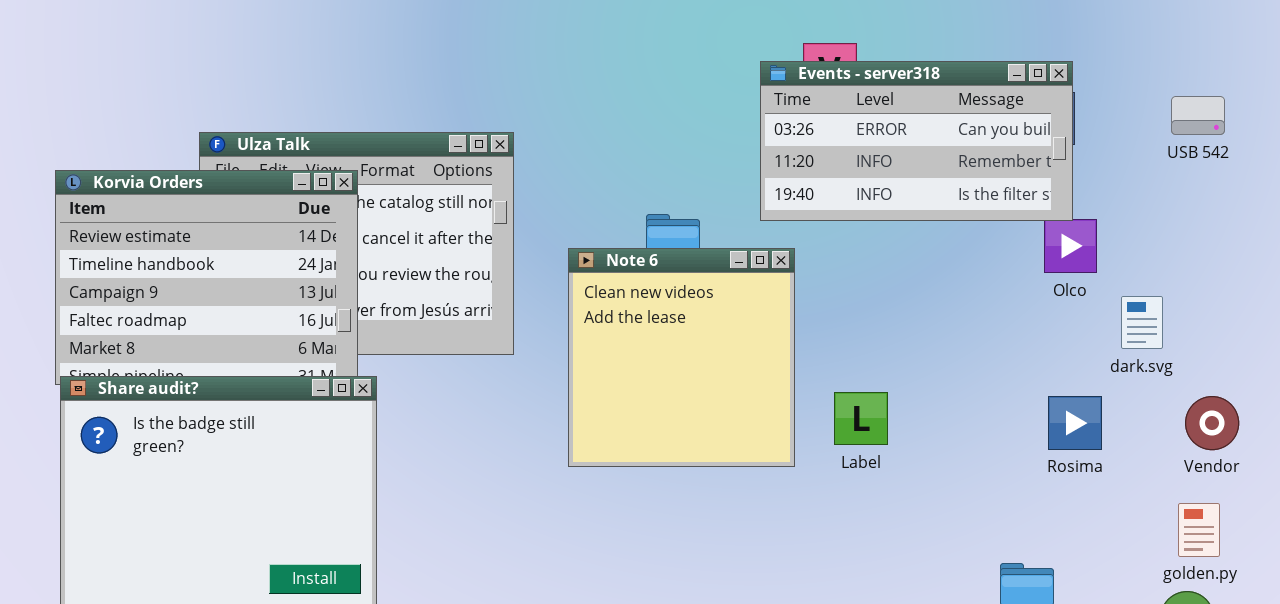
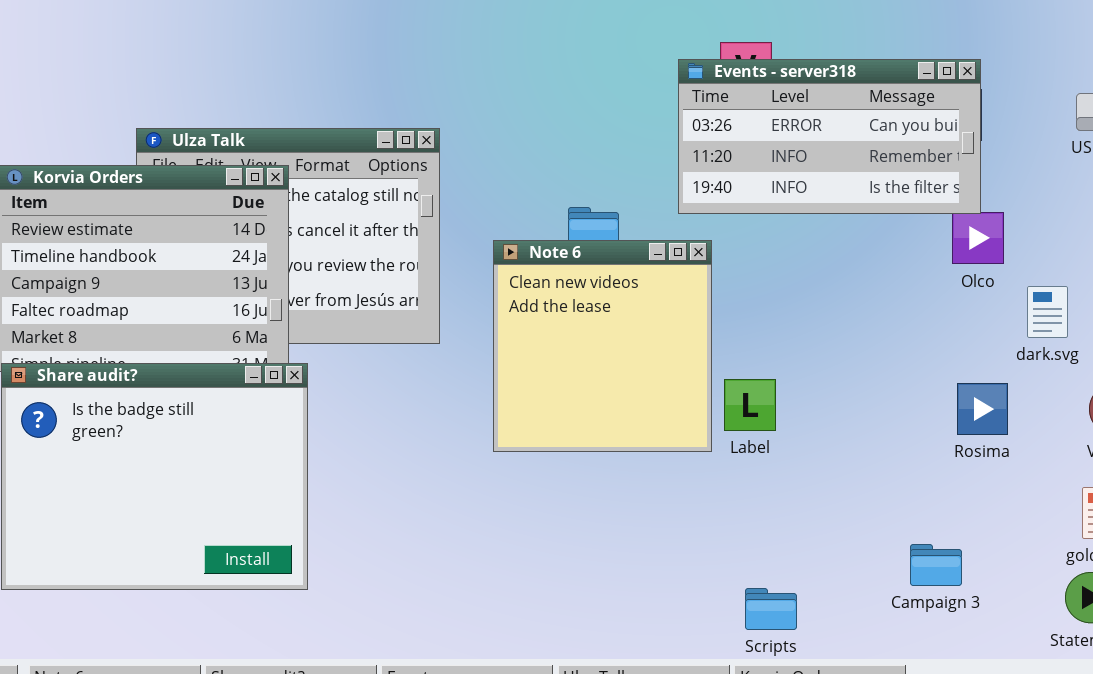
Label: [834,392,888,445] -> [724,379,776,431], moved

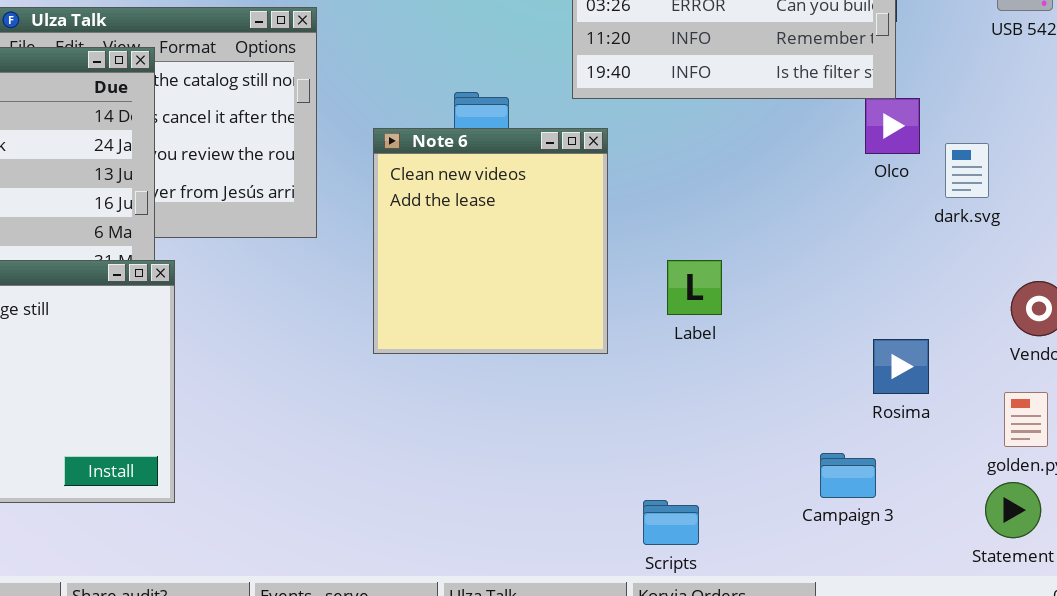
dark.svg: [1027,286,1068,338] -> [945,143,989,198], moved
Label: [724,379,776,431] -> [667,260,722,315], moved
Rosima: [957,383,1008,435] -> [873,339,929,394], moved

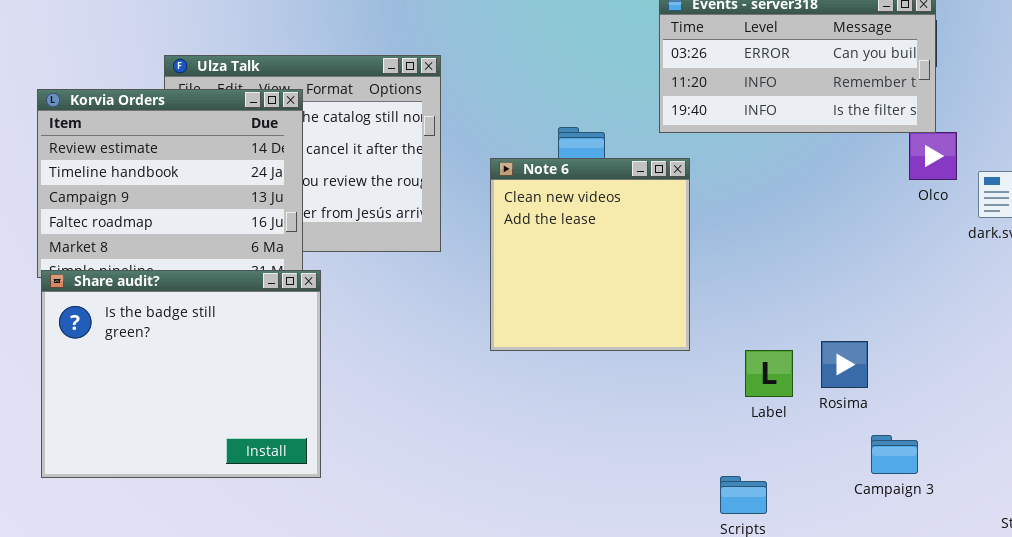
Label: [667,260,722,315] -> [745,350,793,397], moved
Rosima: [873,339,929,394] -> [821,341,868,388], moved

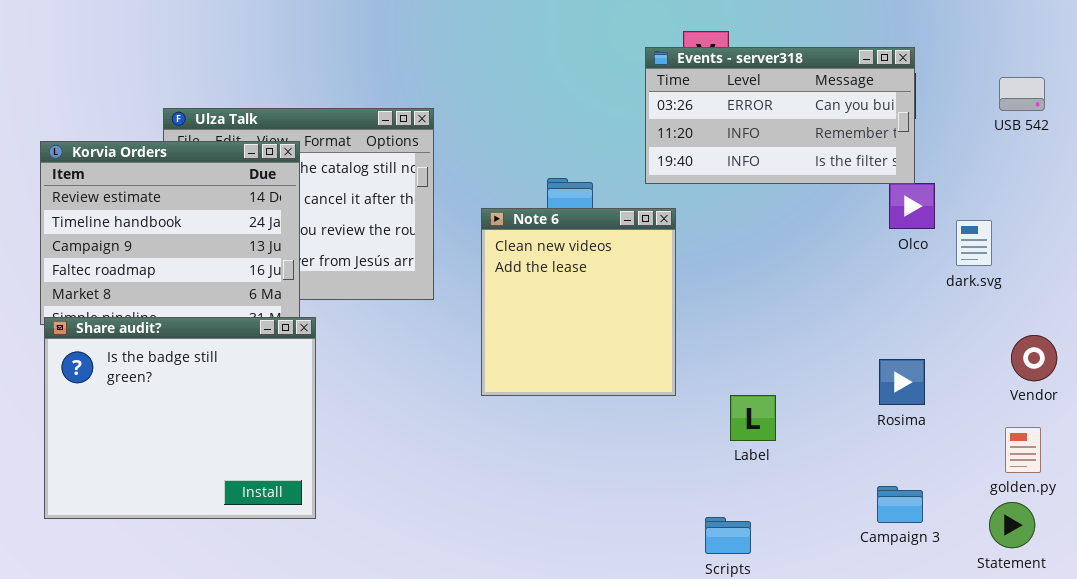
Rosima: [821,341,868,388] -> [879,359,925,405], moved
Campaign 3: [871,435,918,474] -> [877,486,923,523], moved

